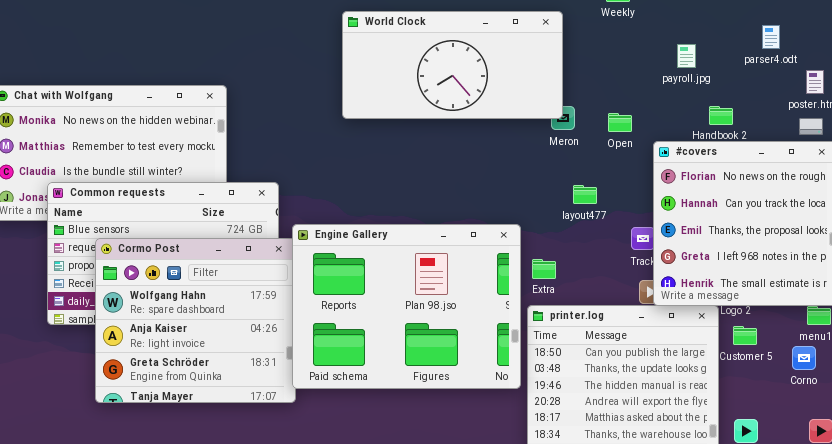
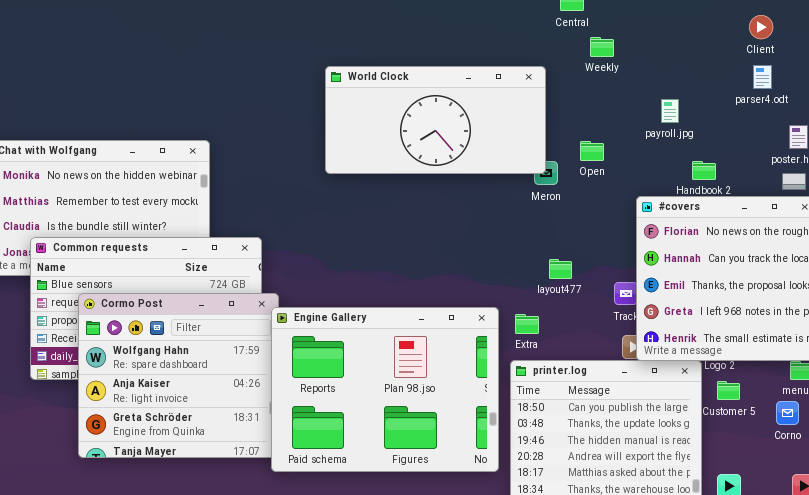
parser4.odt: [762,25,780,49] -> [753,65,772,89], moved
Open: [608,113,632,132] -> [580,141,604,161], moved
layout477: [573,185,597,204] -> [549,259,572,279], moved
Engine Gallery: [292,224,521,389] -> [271,307,499,472], moved

